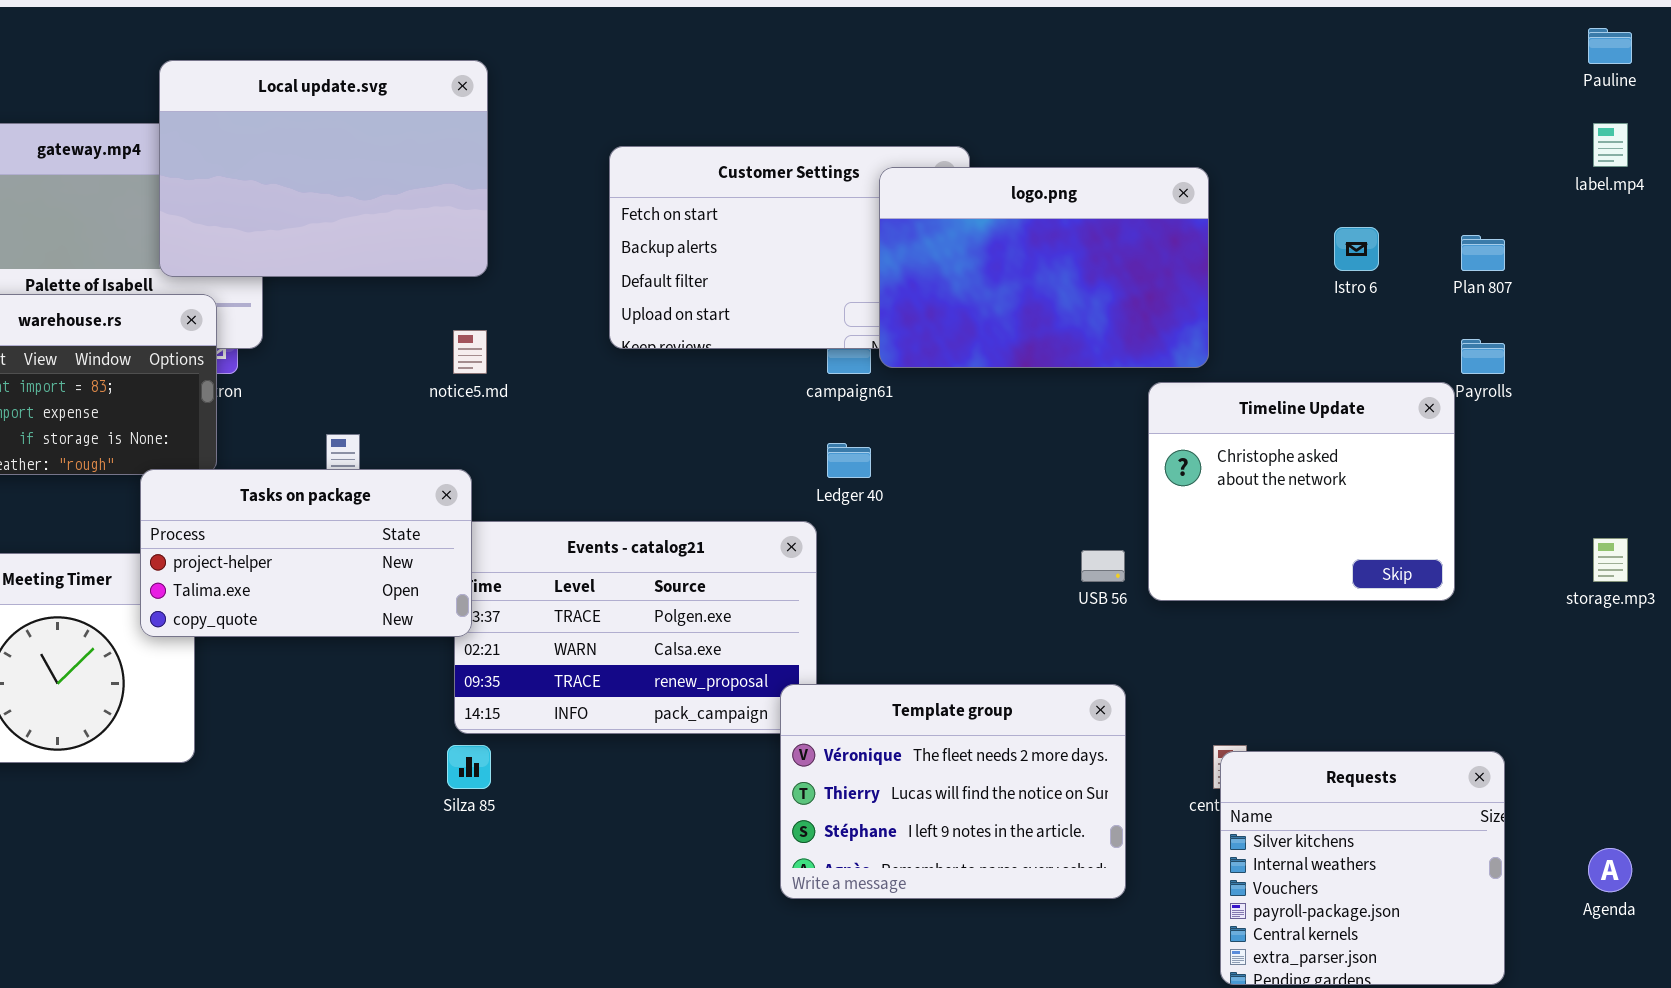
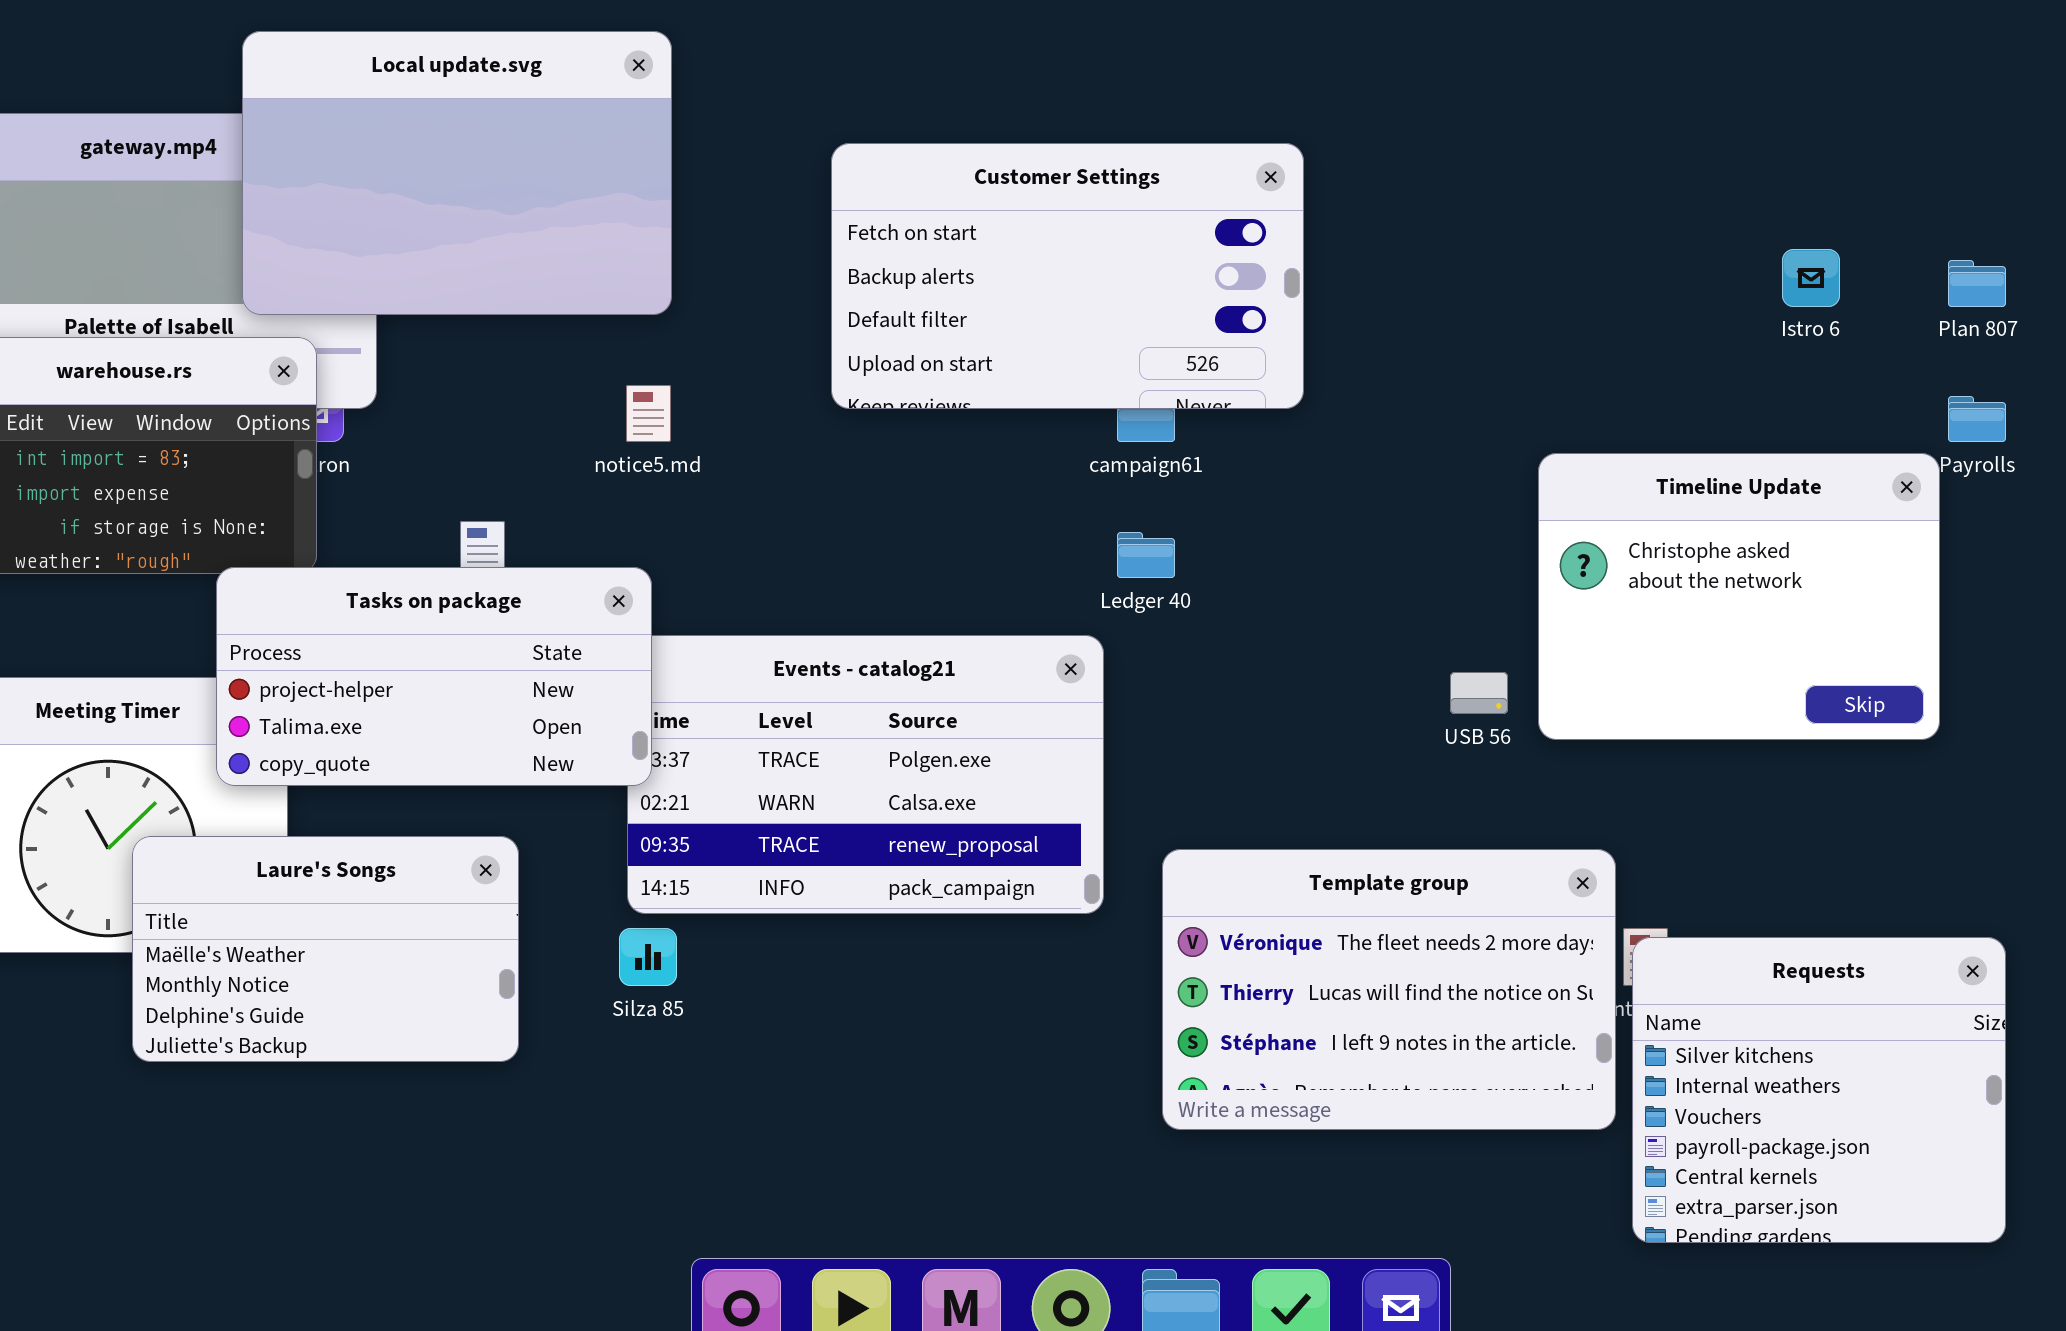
logo.png: [879,167,1209,368] -> none, closed
Laure's Songs: none -> [132,836,519,1062], opened
Template group: [780,684,1126,899] -> [1162,849,1616,1130], moved

